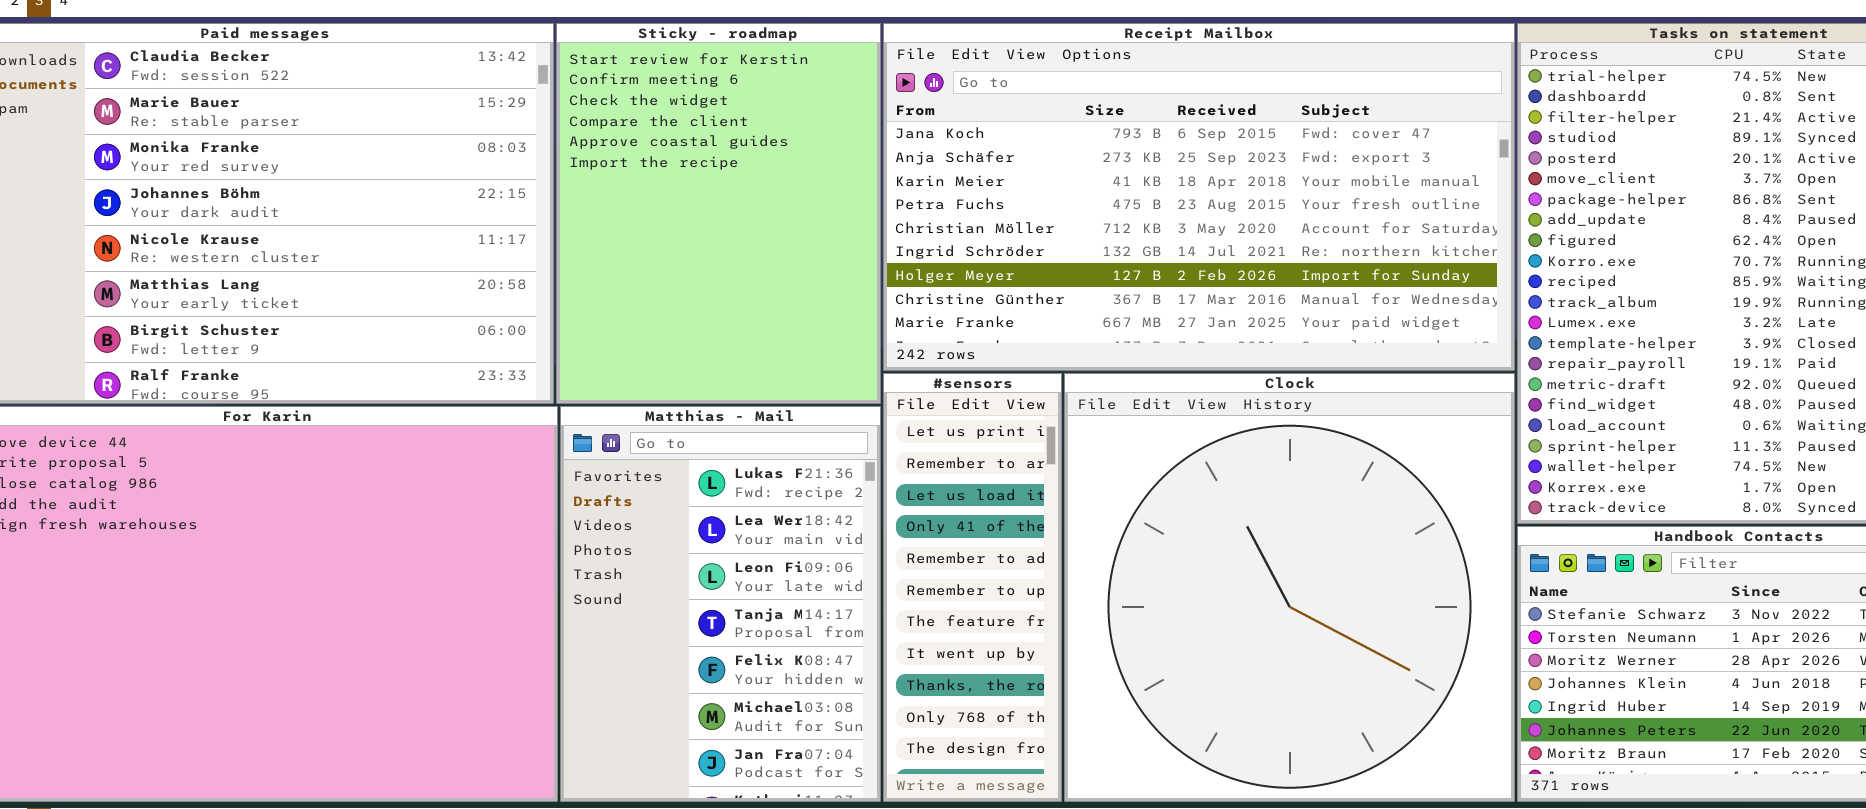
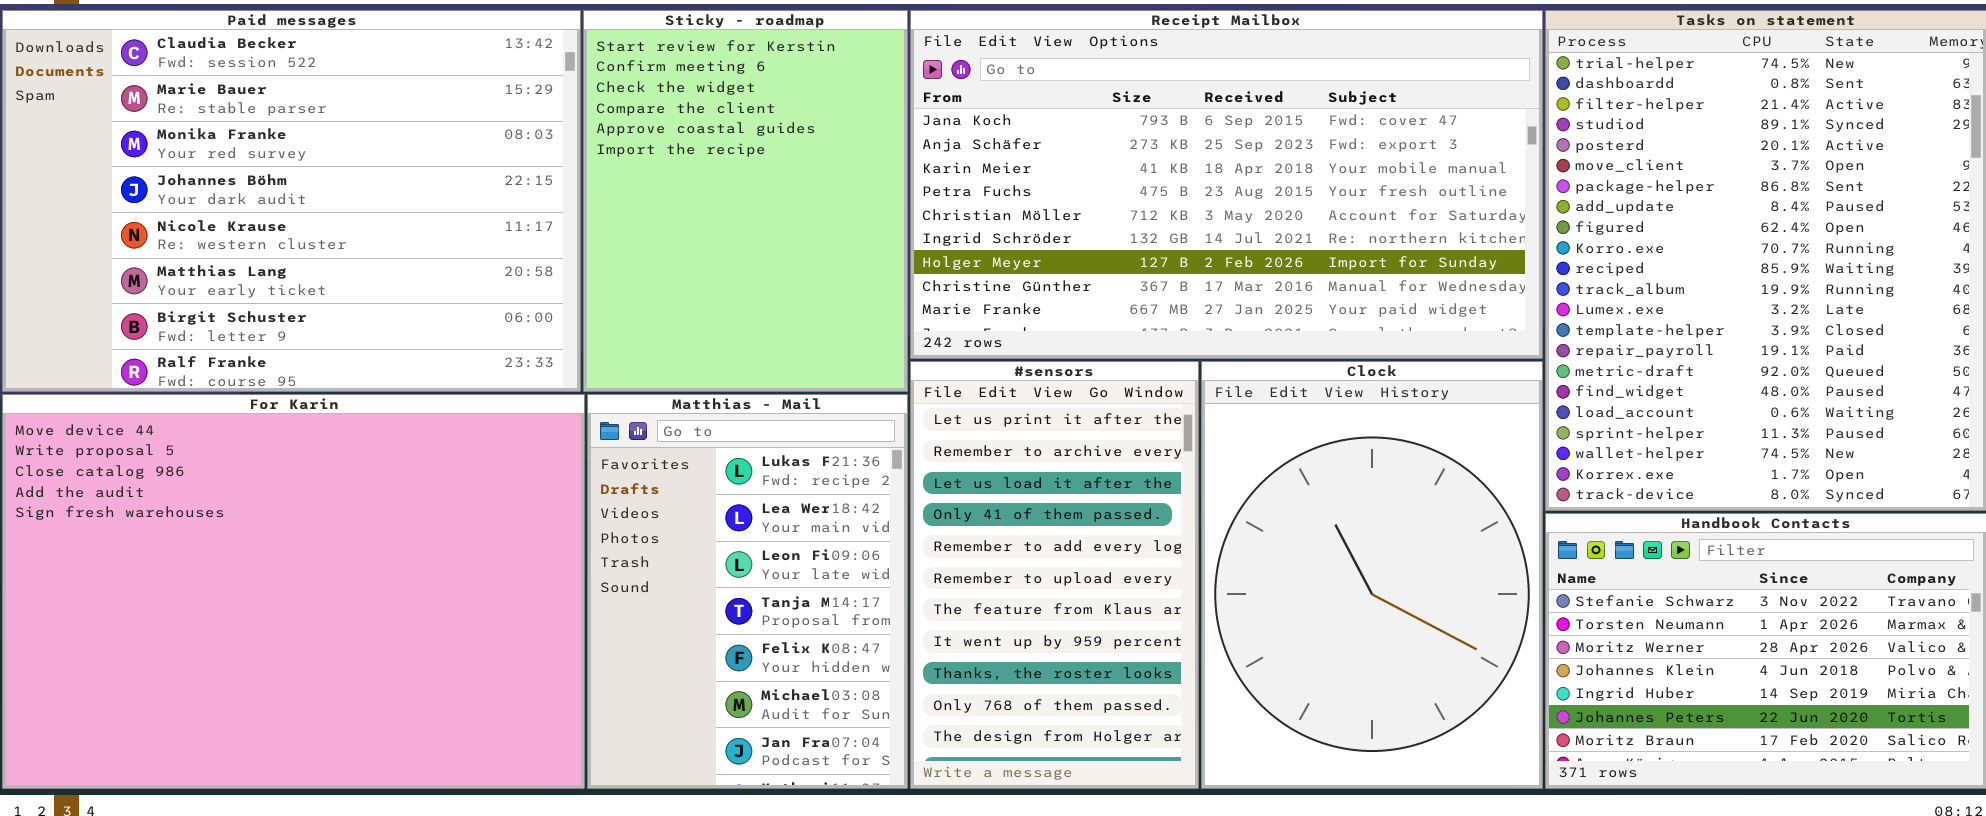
#sensors: [883,373,1062,802] -> [910,361,1199,789], resized
Clock: [1064,373,1515,802] -> [1201,361,1543,789], resized

